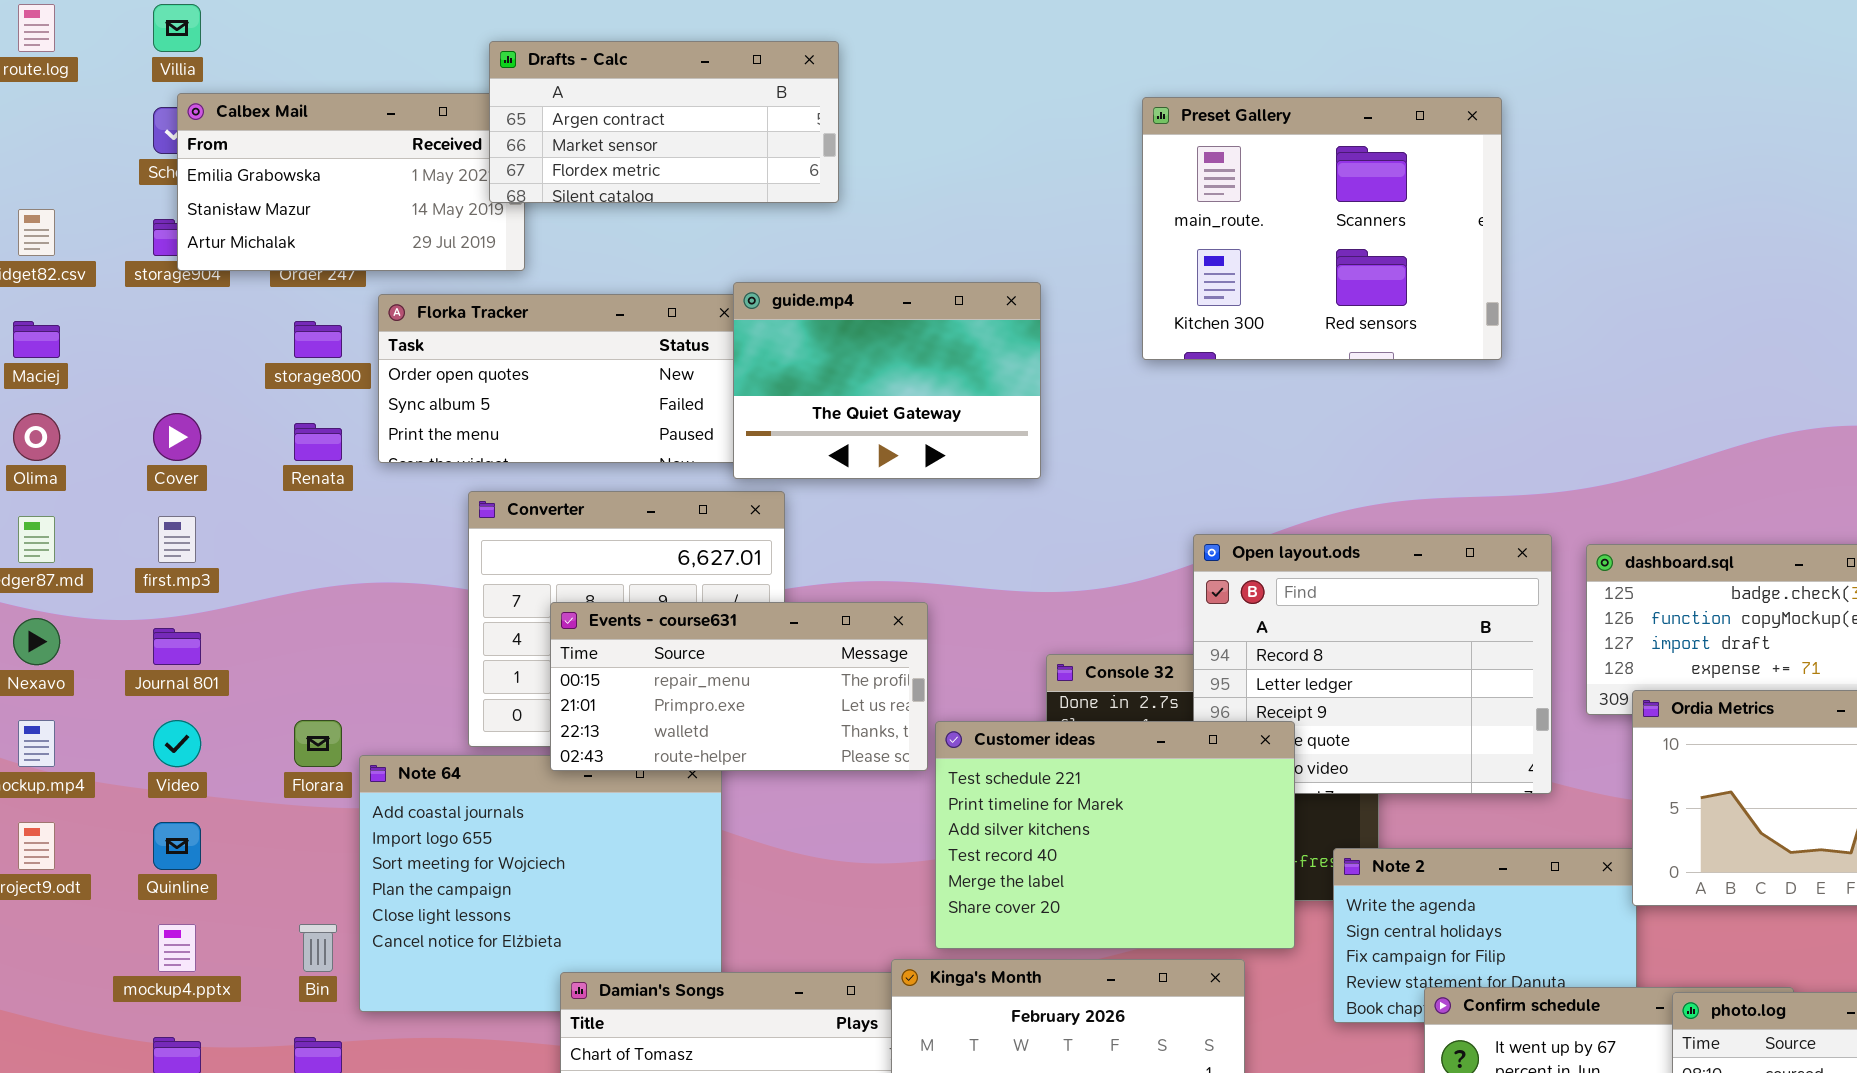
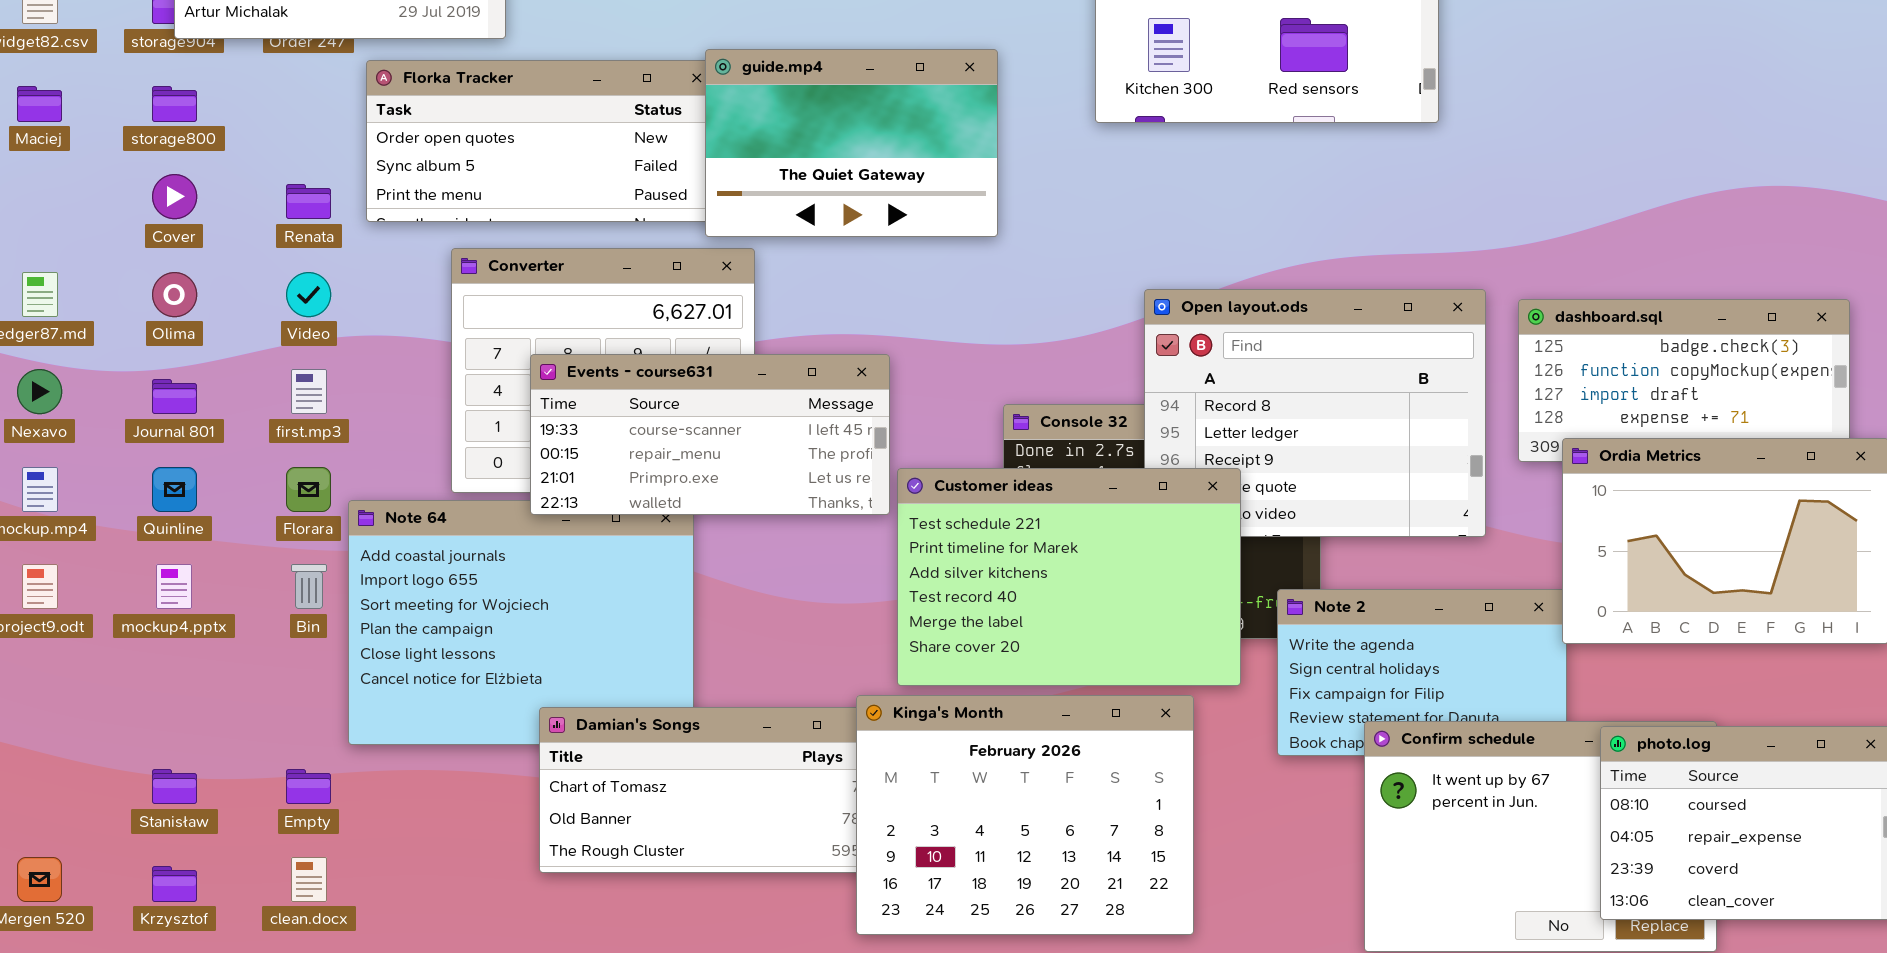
storage800: [294,321,342,358] -> [152,86,197,122], moved
Olima: [13,413,60,461] -> [152,272,197,317], moved
first.mp3: [158,516,196,563] -> [291,369,327,414], moved
Events - course631: [550,602,928,771] -> [530,354,890,515], scrolled up 1 row
Video: [153,720,201,767] -> [286,272,331,317], moved
Quinline: [153,822,201,870] -> [152,467,197,512], moved
mockup4.pptx: [158,924,196,972] -> [156,564,192,609], moved
Bin: [299,924,337,972] -> [291,564,327,609], moved

